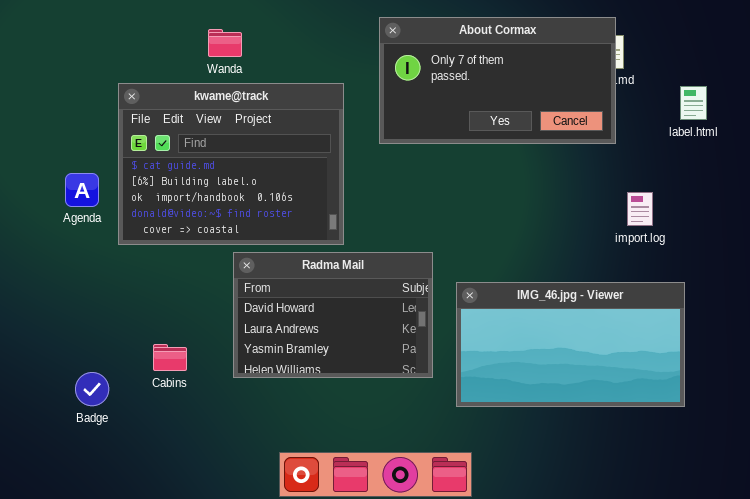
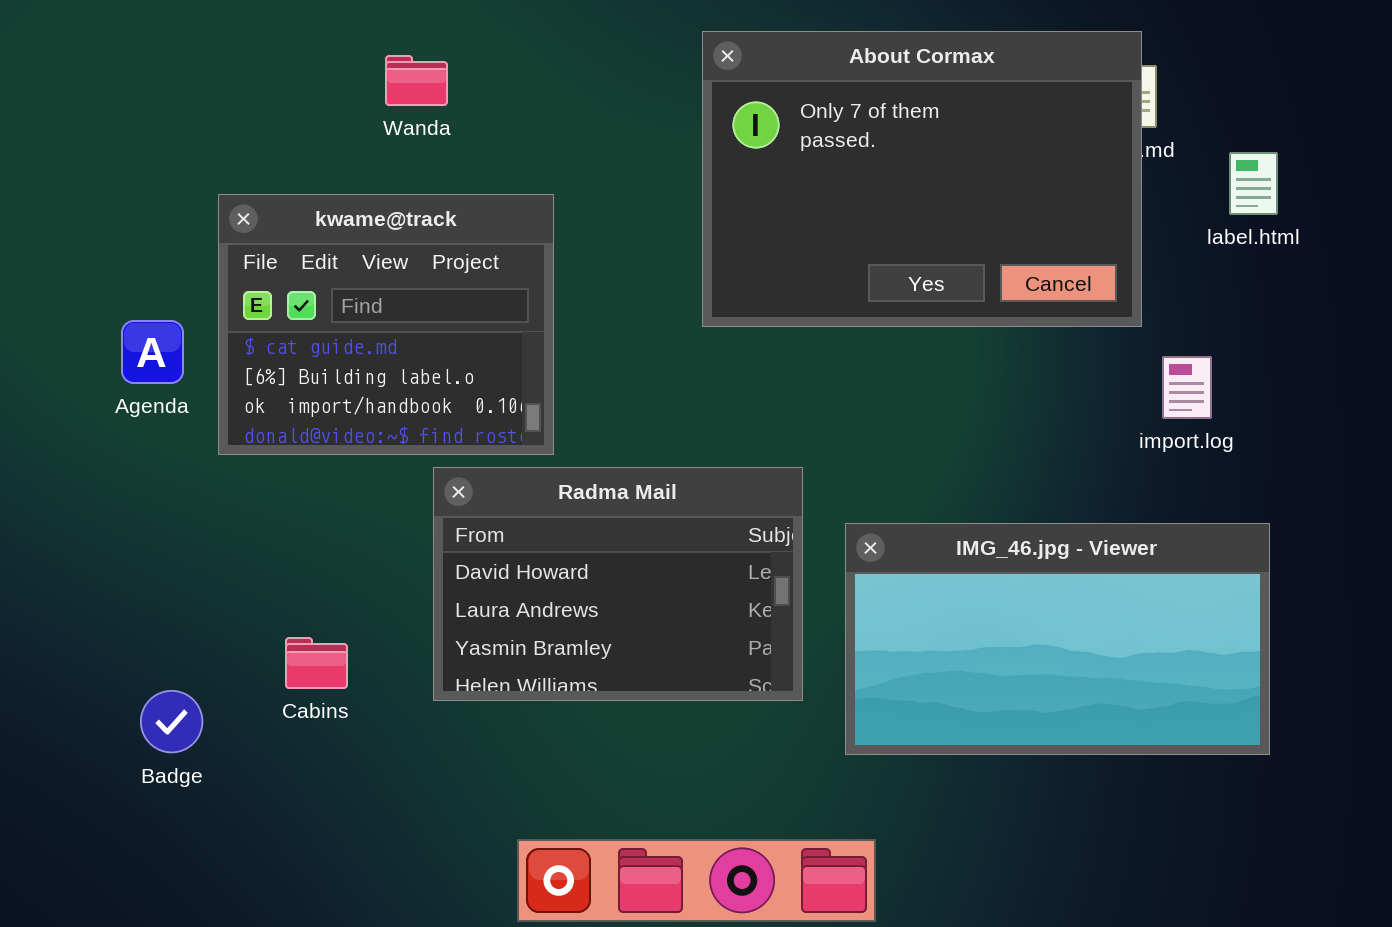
About Cormax: [379,17,616,144] -> [702,31,1142,327], resized
kwame@track: [118,83,344,245] -> [218,194,554,455], resized
label.html: [680,86,707,120] -> [1229,152,1278,215], moved

